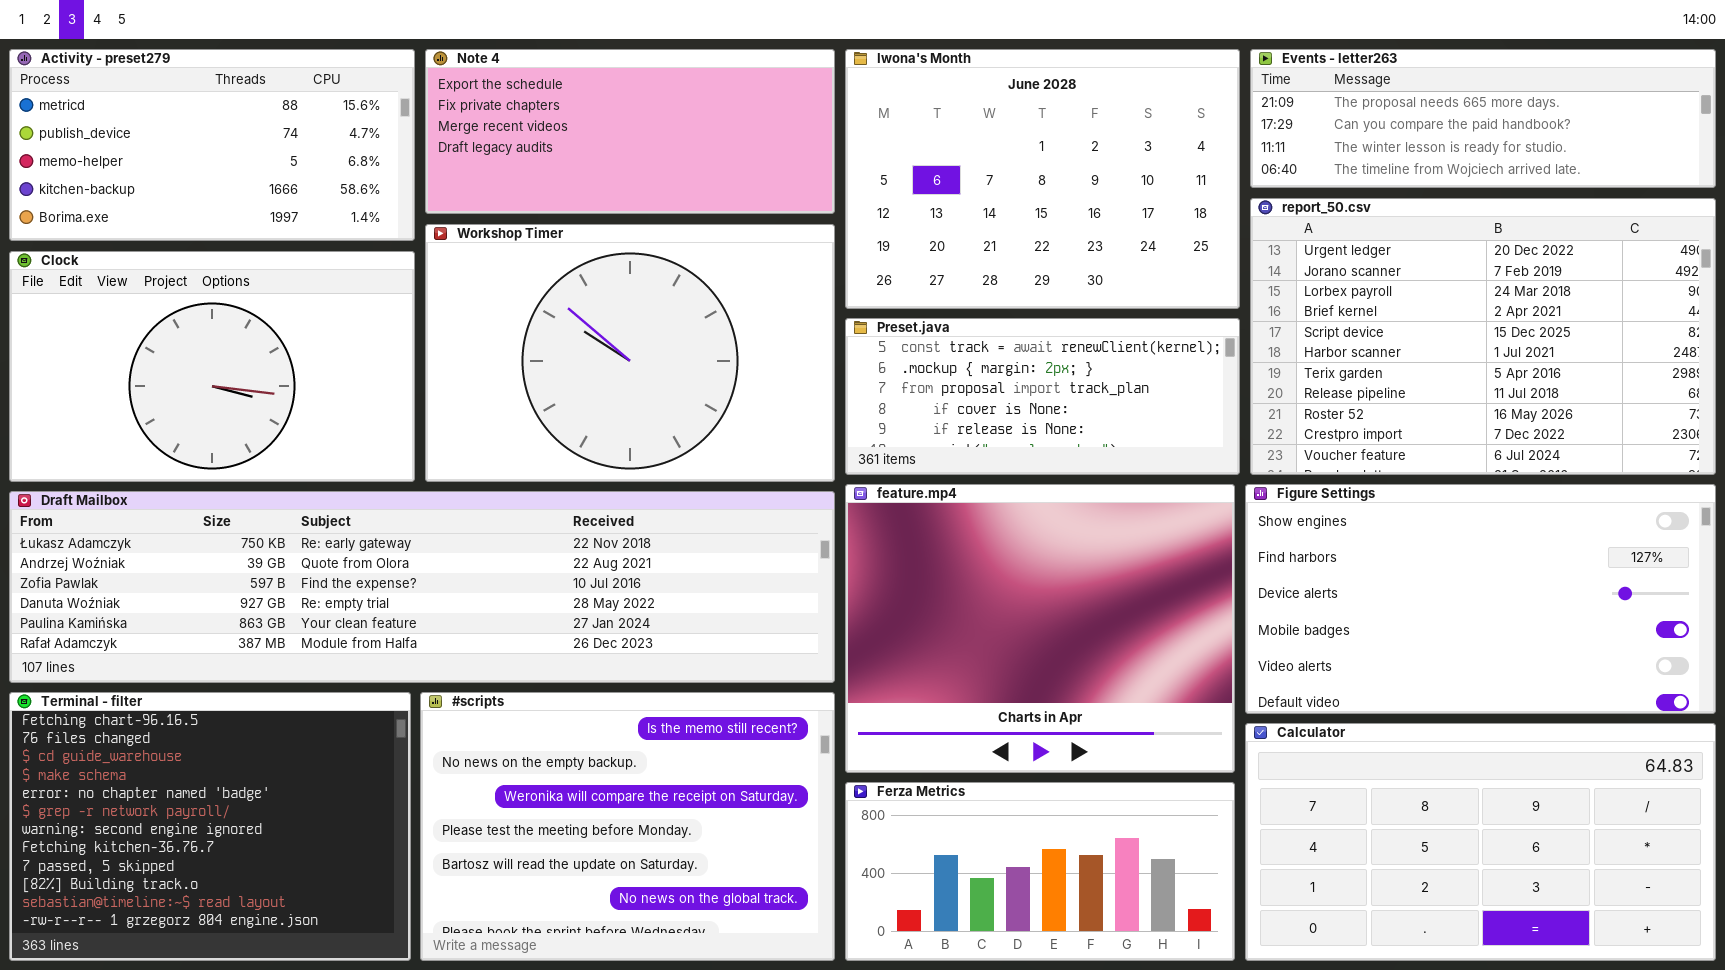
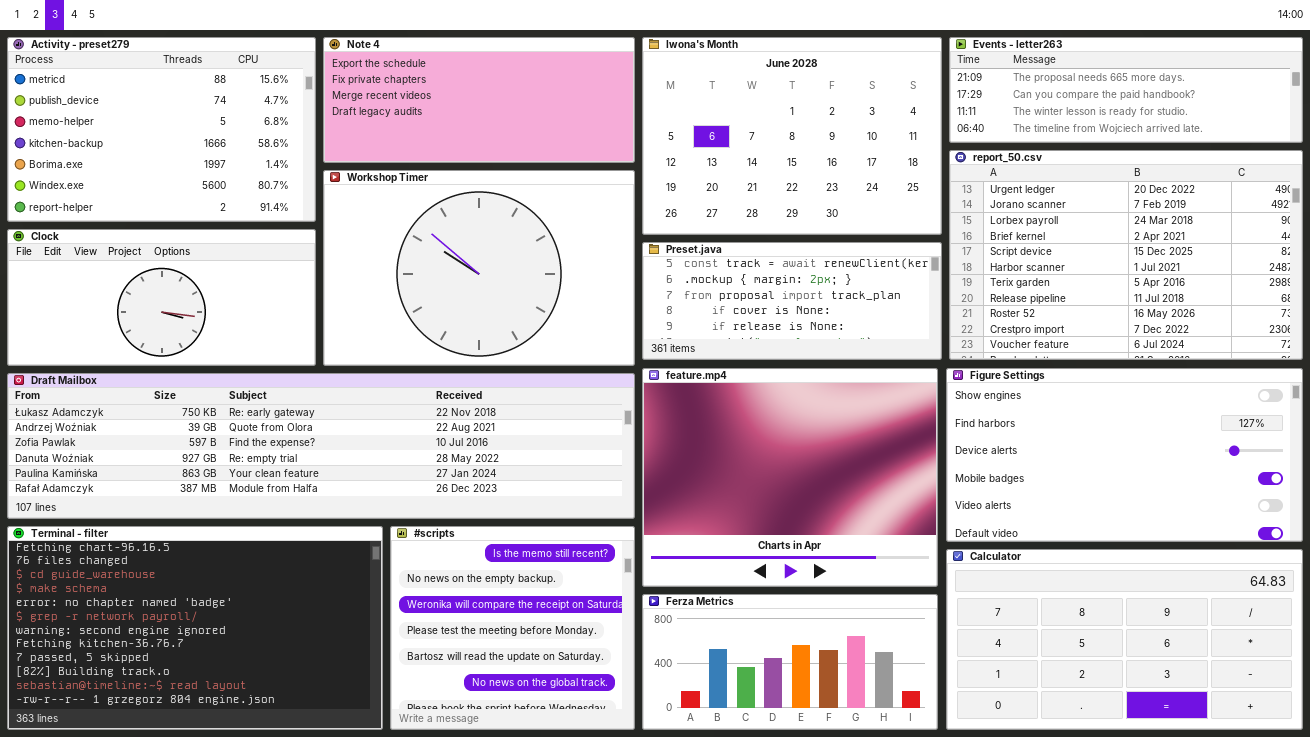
Activity - preset279: [9,49,415,241] -> [7,37,316,222], resized
Clock: [9,251,415,482] -> [7,229,316,366], resized
Terminal - filter: [9,692,411,961] -> [7,526,383,730], resized
#scripts: [420,692,835,961] -> [390,526,635,730], resized

